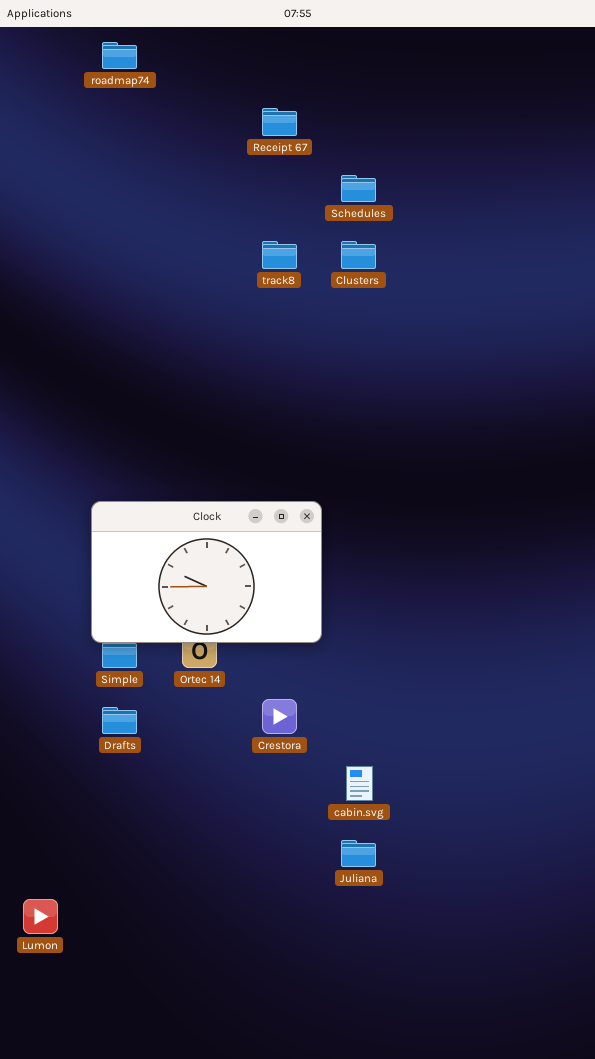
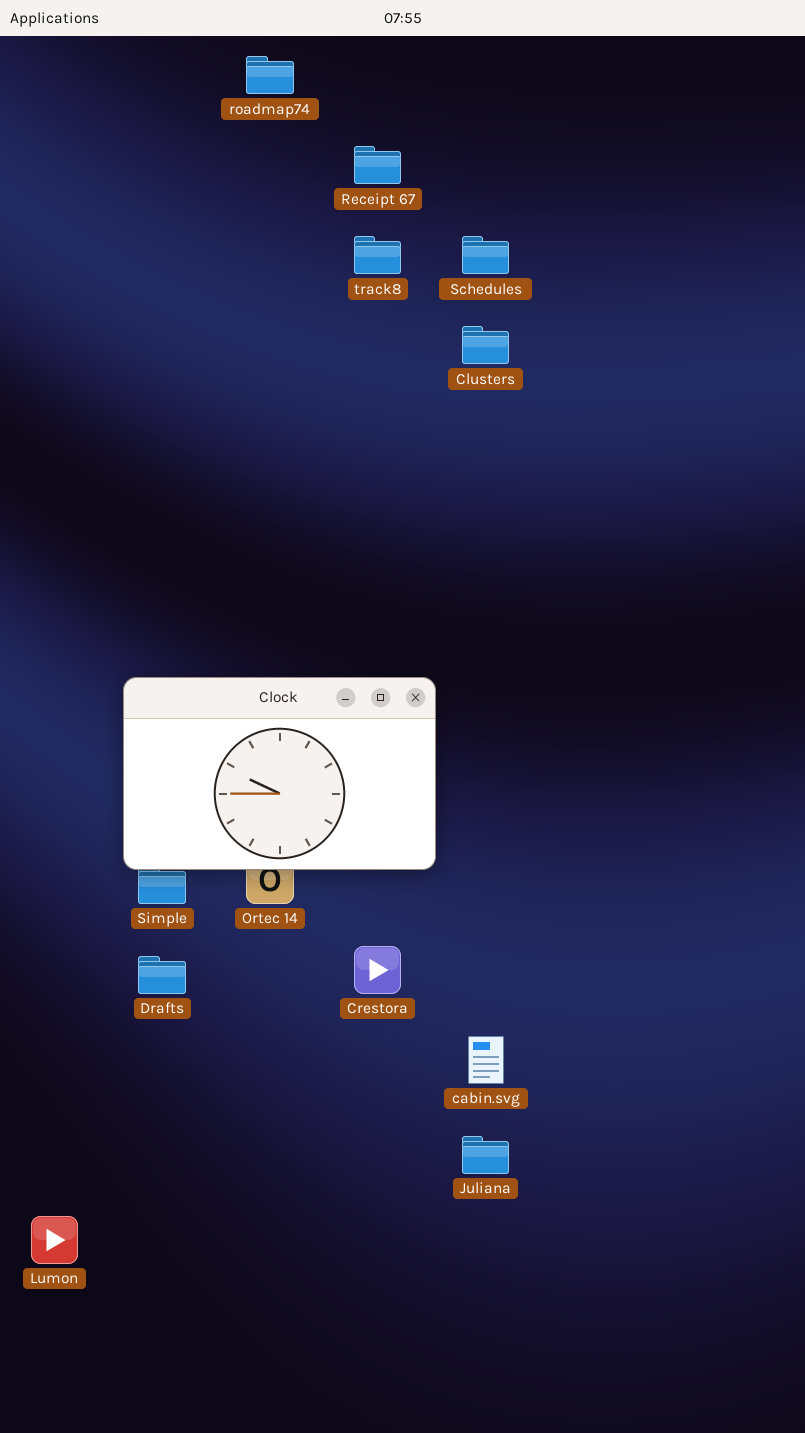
roadmap74: [102,42,137,69] -> [246,56,294,94], moved
track8: [262,241,297,269] -> [354,236,401,274], moved

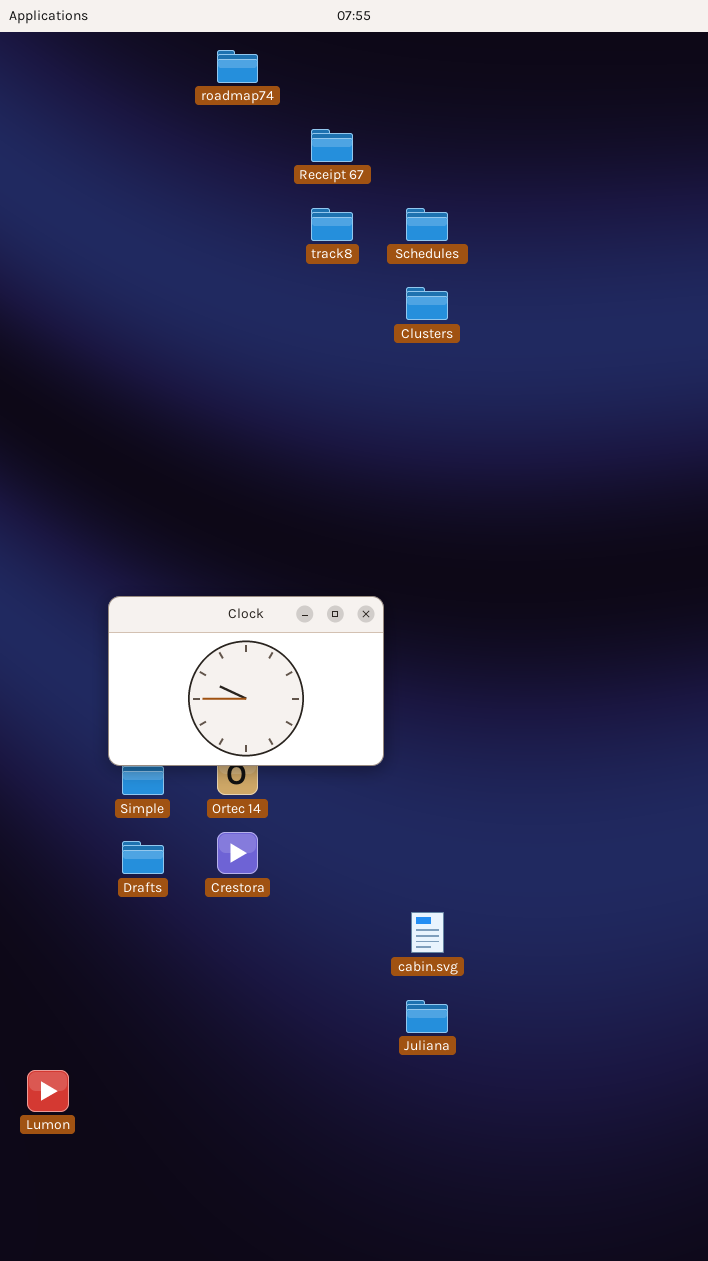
Crestora: [354,946,401,994] -> [217,832,258,874], moved

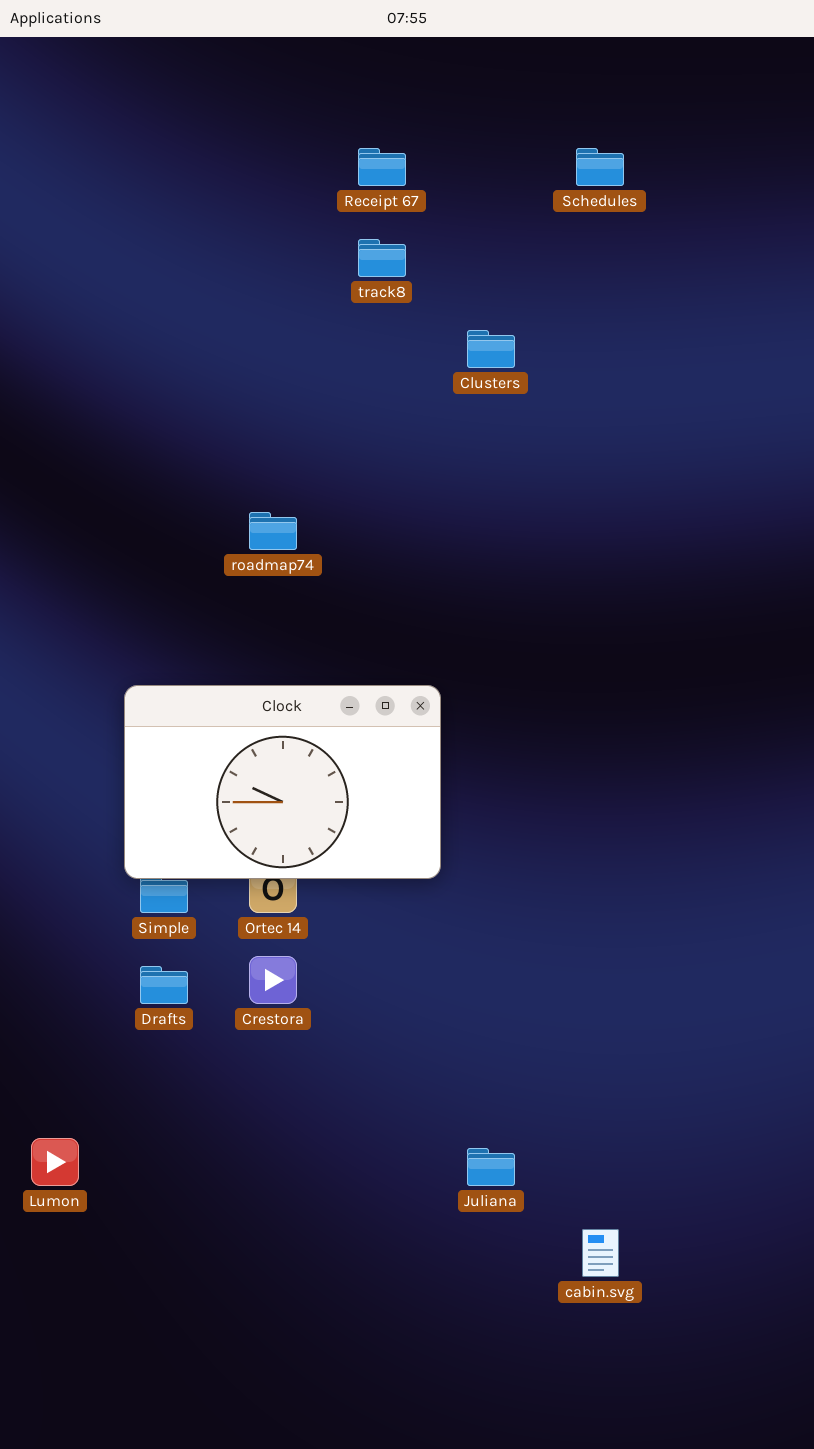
roadmap74: [217,50,258,83] -> [249,512,297,550], moved
Schedules: [406,208,448,241] -> [576,148,624,186], moved
cabin.svg: [411,912,444,953] -> [582,1229,619,1277], moved
Lumon: [27,1070,69,1112] -> [31,1138,79,1186], moved

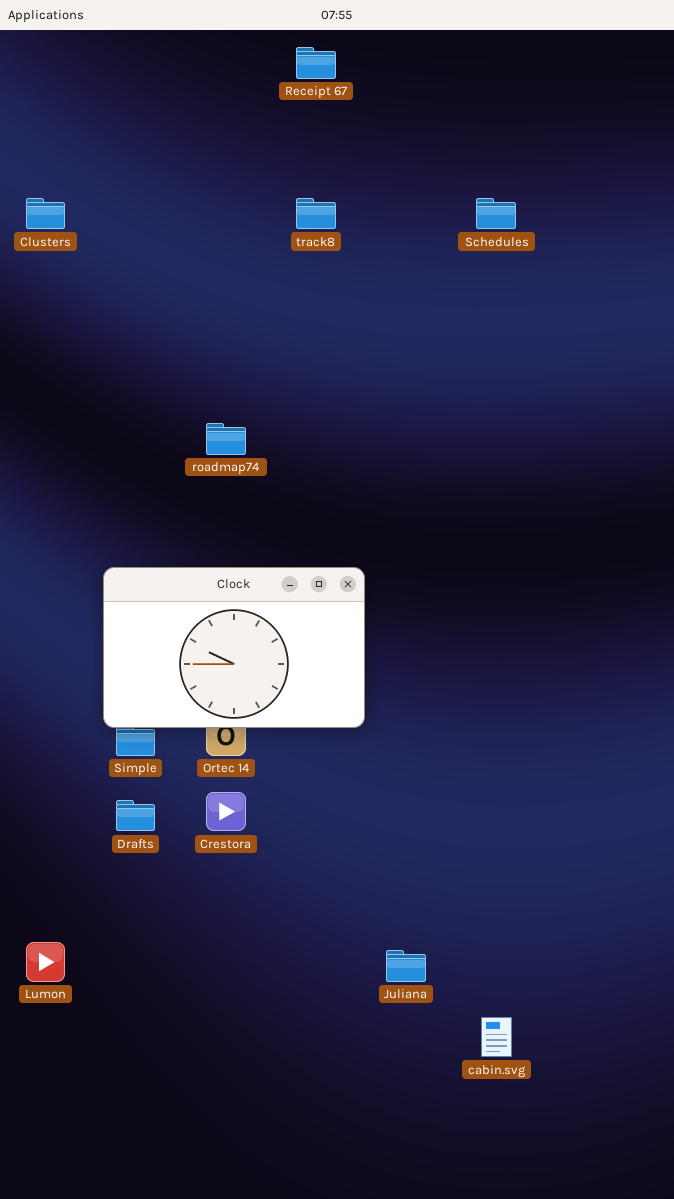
Receipt 67: [358,148,406,186] -> [296,47,336,79], moved
Schedules: [576,148,624,186] -> [476,198,516,229], moved
Clusters: [467,330,515,368] -> [26,198,65,229], moved

